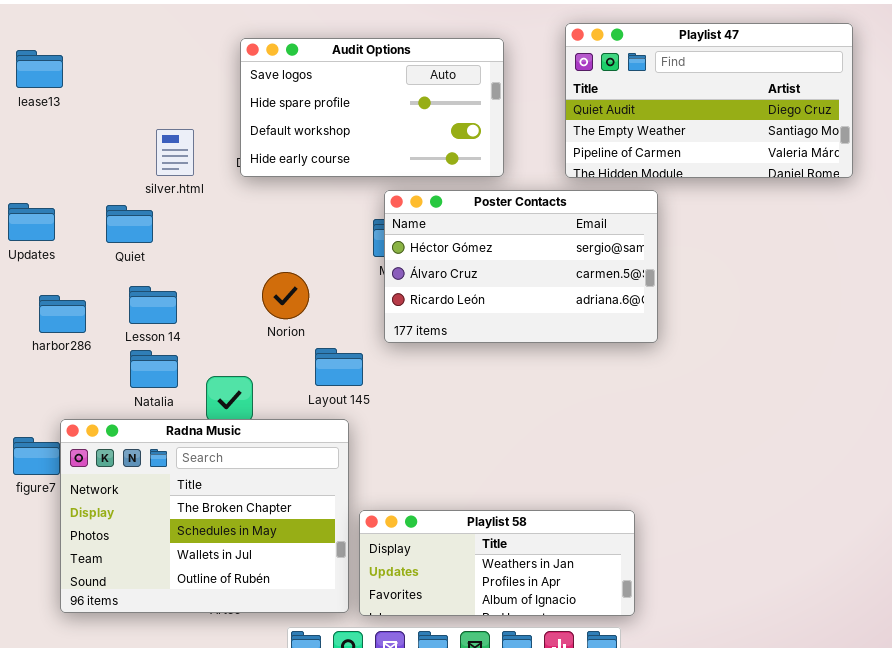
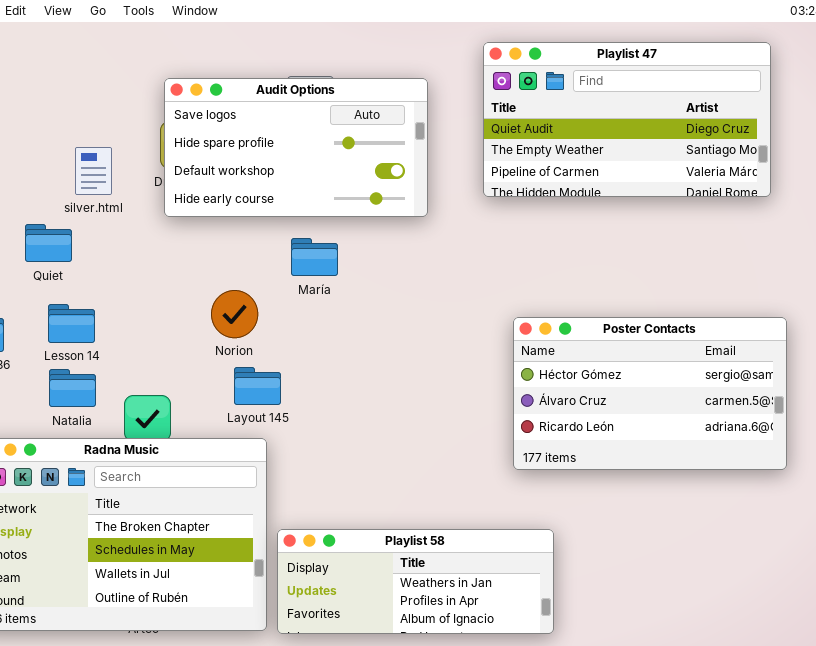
Audit Options: [240,38,504,177] -> [164,78,428,217], moved
Poster Contacts: [384,190,658,343] -> [513,317,787,470], moved
Norion: [262,272,309,319] -> [211,290,258,338], moved

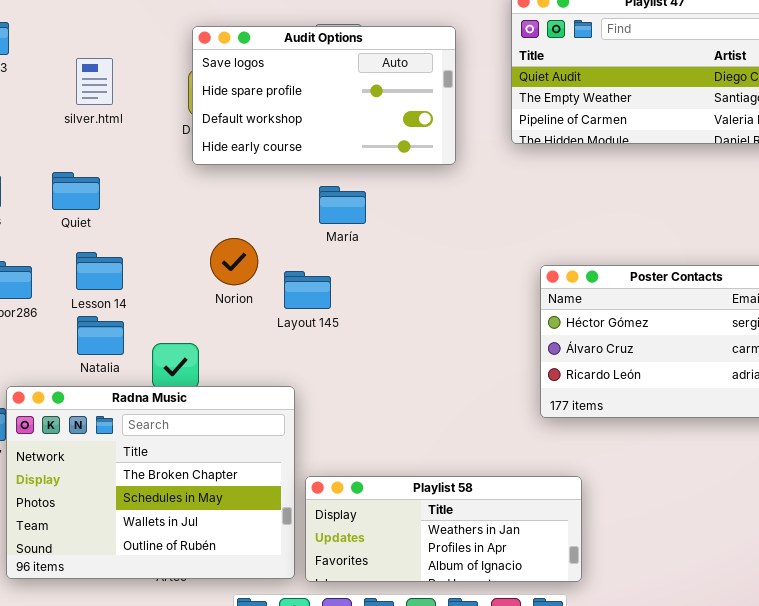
silver.html: [75,147,112,195] -> [76,58,113,105], moved
Norion: [211,290,258,338] -> [210,238,258,285], moved
Layout 145: [234,367,281,405] -> [284,271,331,309], moved

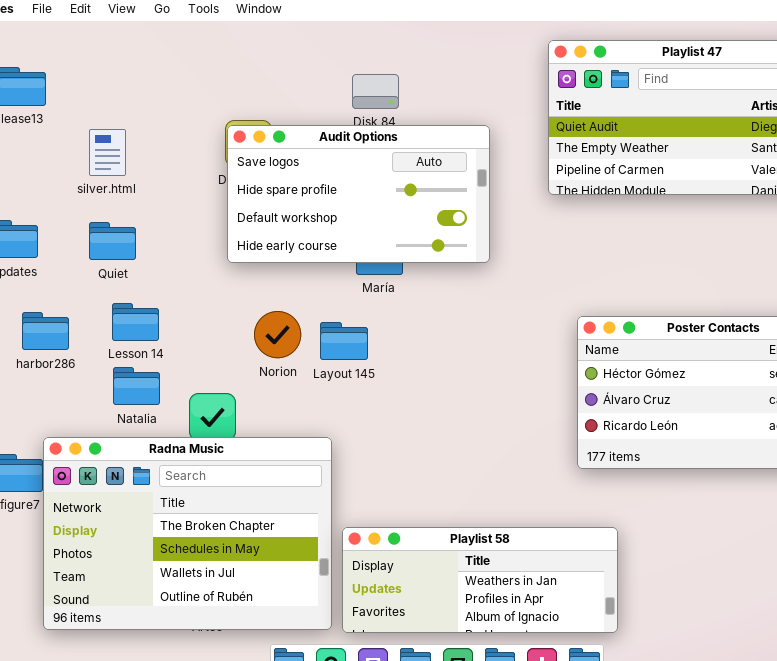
Audit Options: [192,26,456,165] -> [227,125,490,263], moved
silver.html: [76,58,113,105] -> [89,129,126,176], moved
Norion: [210,238,258,285] -> [254,311,301,358], moved

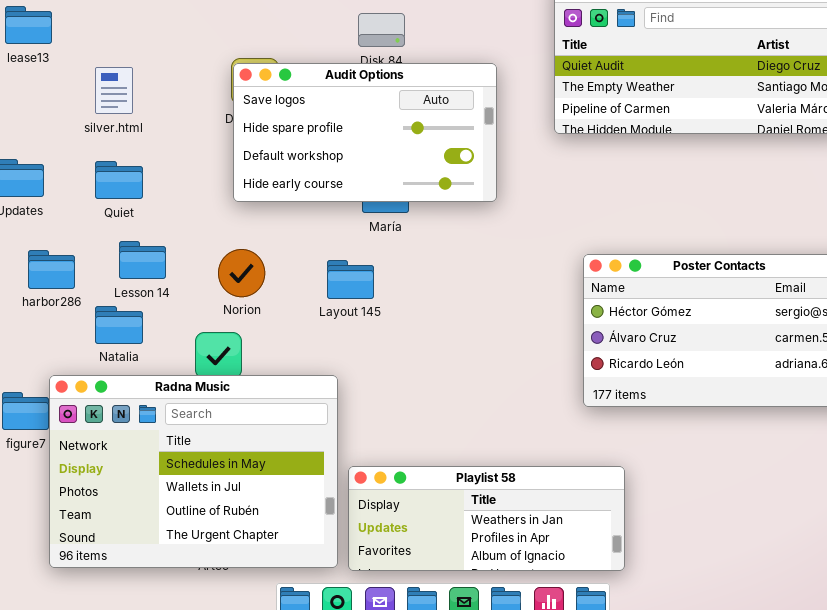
Norion: [254,311,301,358] -> [218,249,265,297], moved
Natalia: [113,367,160,405] -> [95,306,143,344], moved
Radna Music: [43,437,332,630] -> [49,375,338,568], scrolled down 1 row

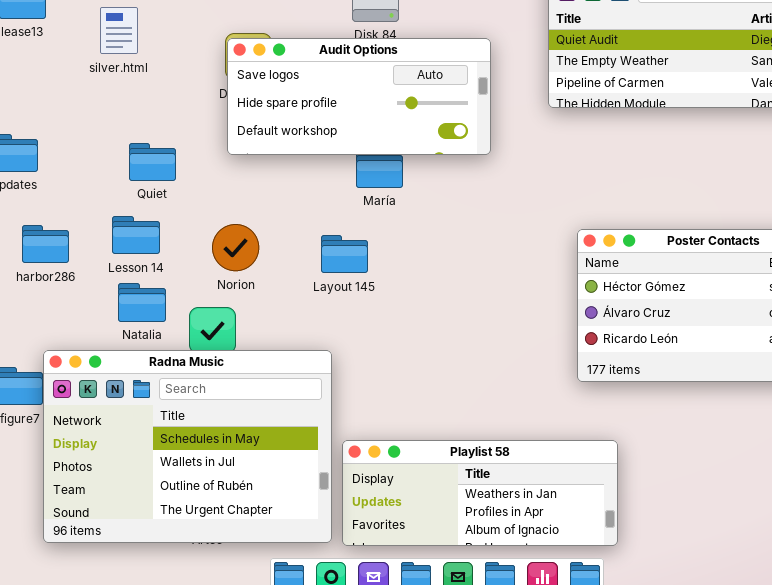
Audit Options: [233,63,497,202] -> [227,38,491,155], resized
silver.html: [95,67,133,114] -> [100,7,138,54], moved
Quiet: [95,161,143,199] -> [129,143,176,181], moved
Natalia: [95,306,143,344] -> [118,283,166,322], moved

